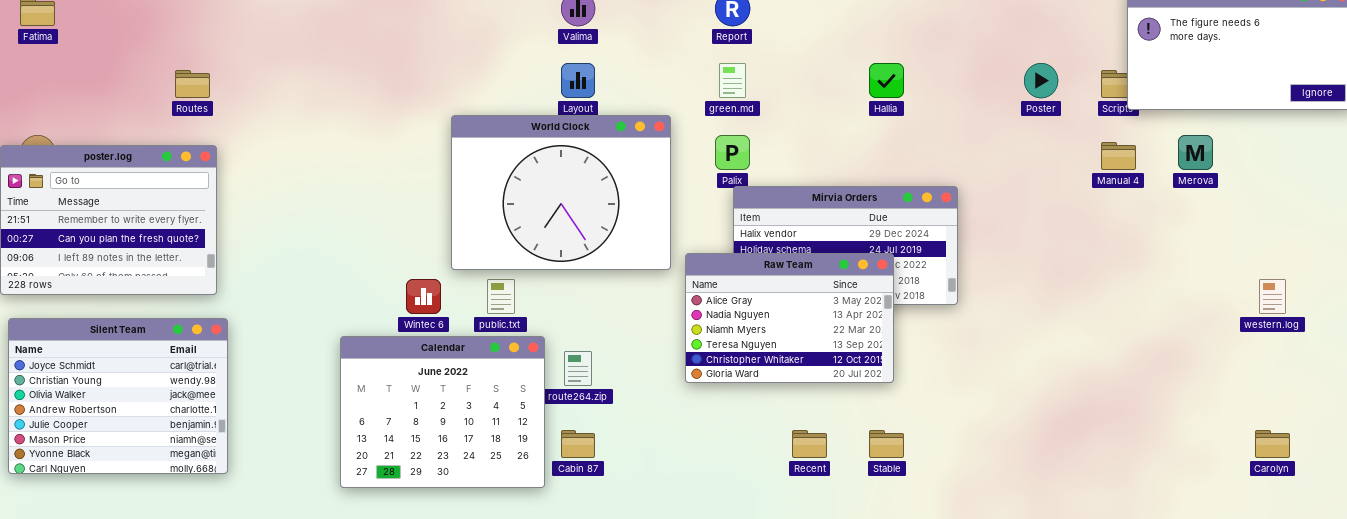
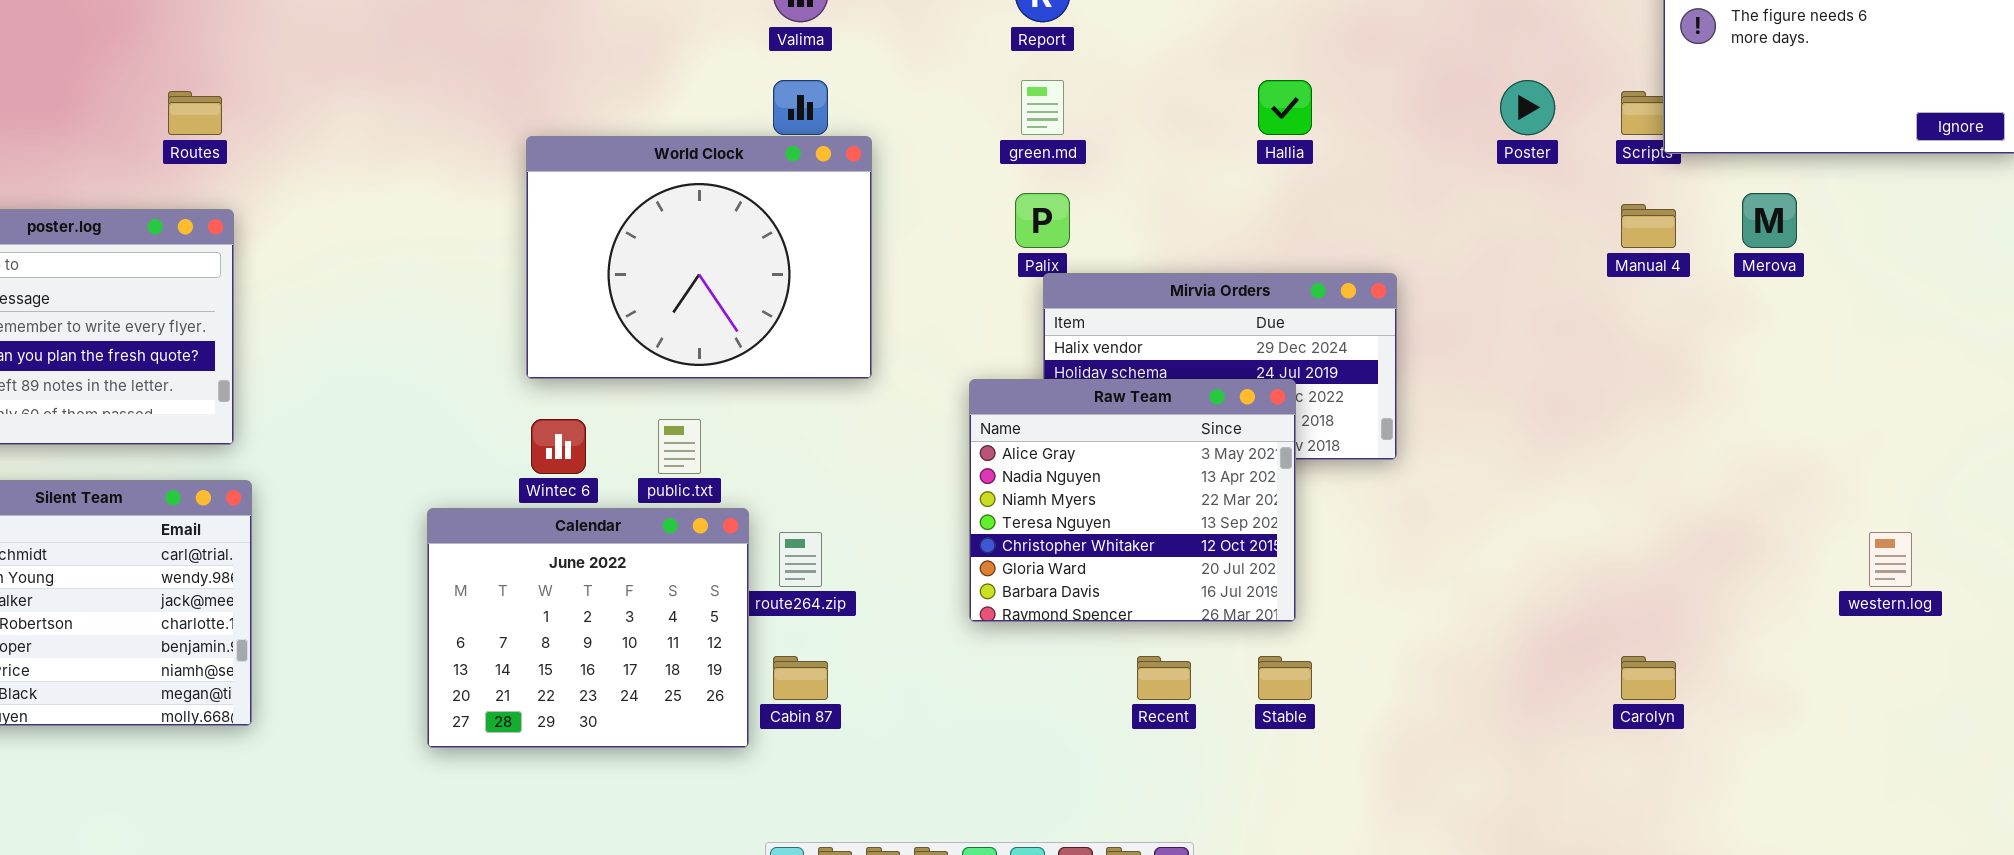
World Clock: [451,115,671,270] -> [526,136,872,379], moved
Raw Team: [685,253,894,383] -> [969,379,1296,622], resized
western.log: [1259,279,1286,314] -> [1869,532,1912,587], moved
Carolyn: [1255,430,1290,458] -> [1621,656,1676,700], moved

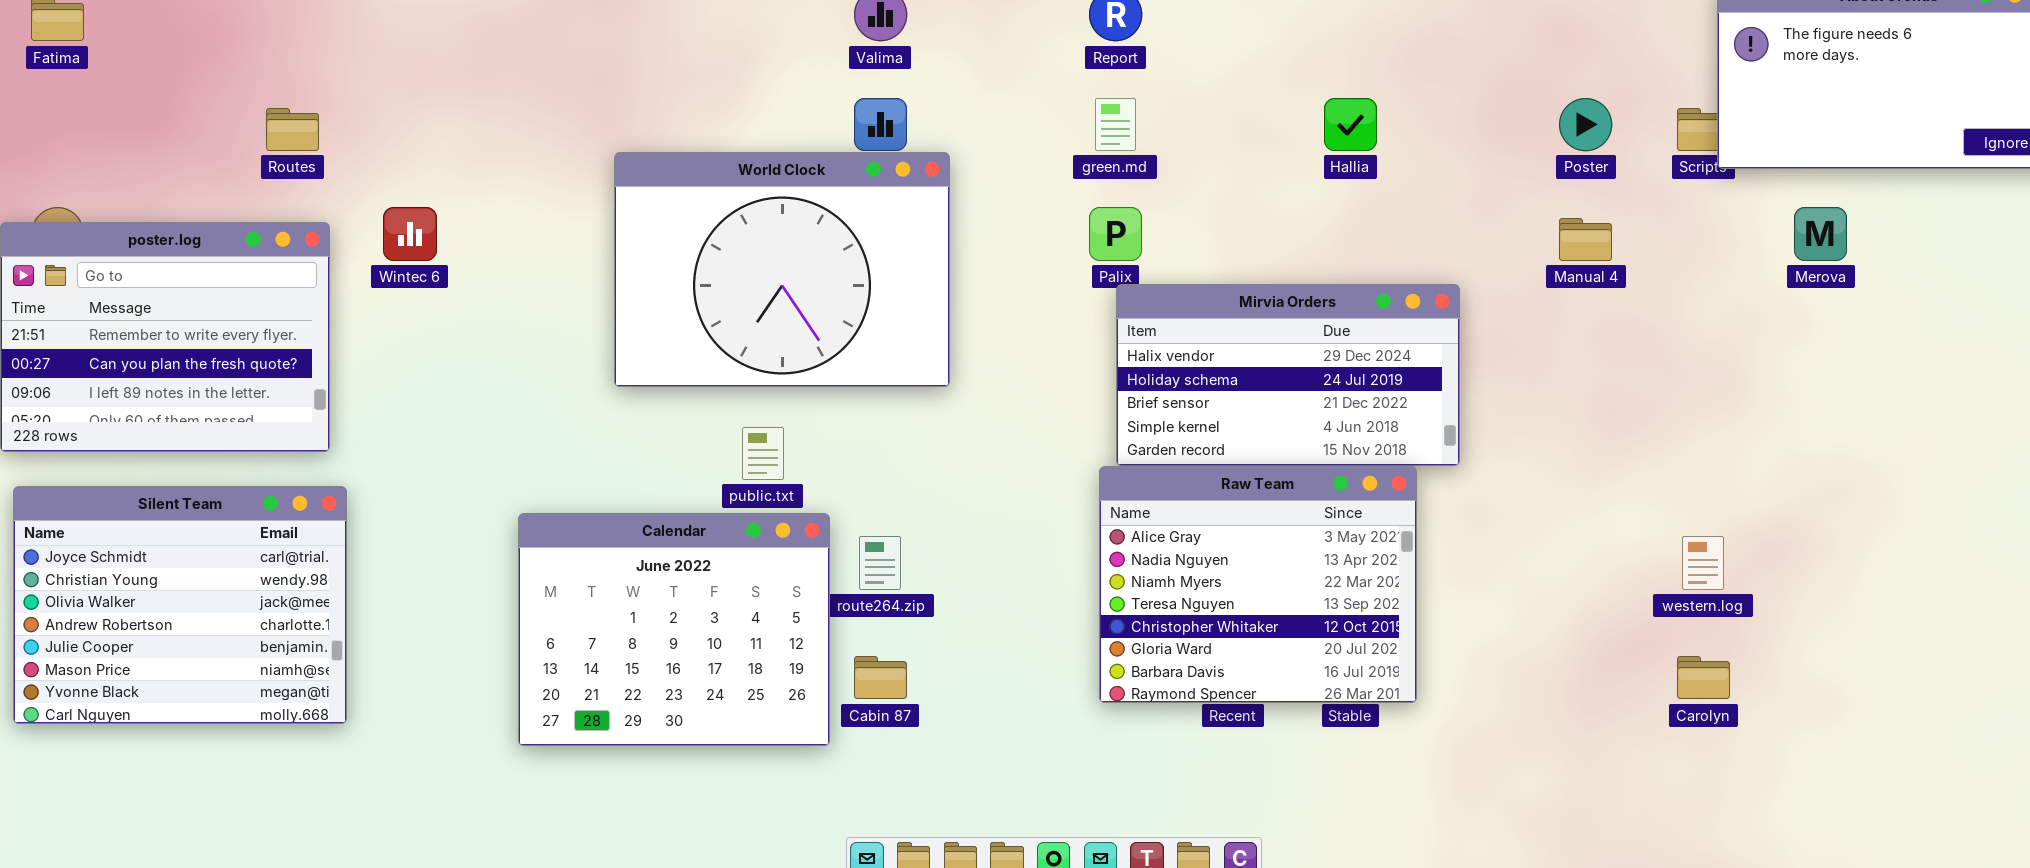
Manual 4: [1621,204,1676,248] -> [1559,218,1612,261], moved
Raw Team: [969,379,1296,622] -> [1099,466,1417,703], moved
Wintec 6: [531,419,586,474] -> [383,207,437,261], moved
western.log: [1869,532,1912,587] -> [1682,536,1724,590], moved

